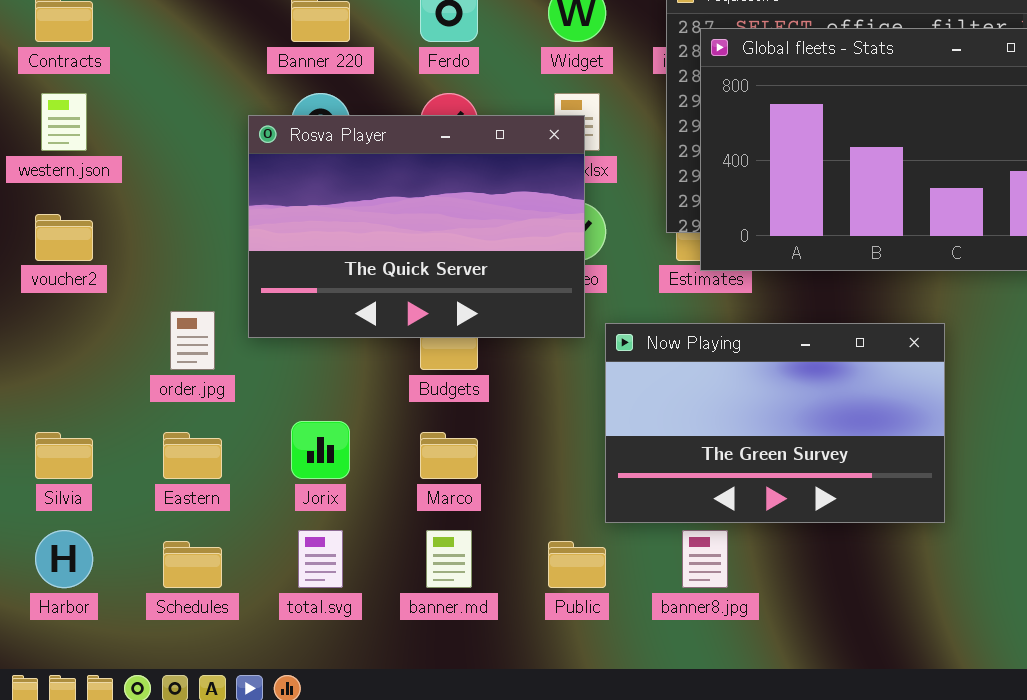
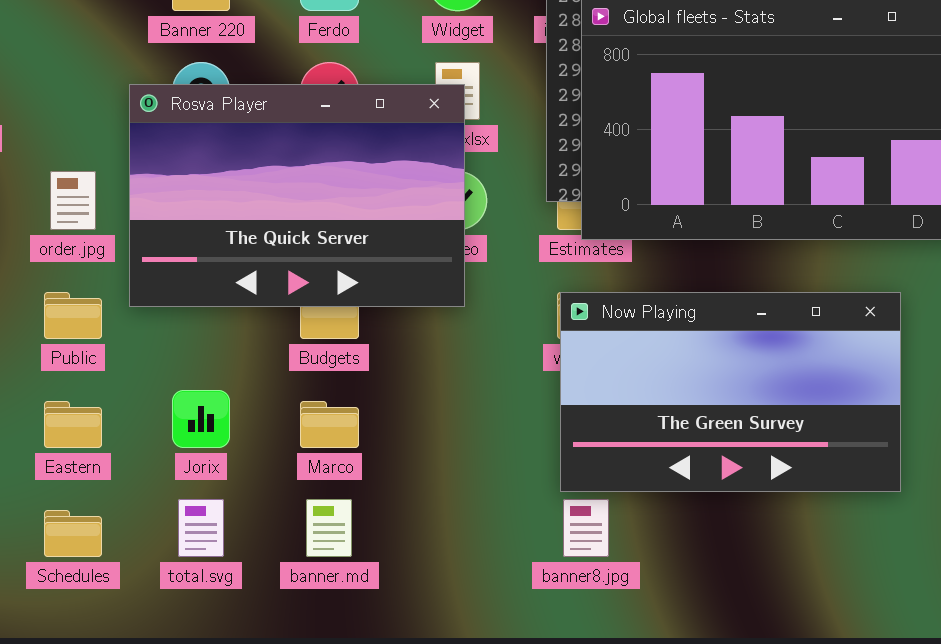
order.jpg: [170,311,215,370] -> [50,171,96,230], moved
Now Playing: [605,323,945,523] -> [560,292,901,492], moved
Public: [548,541,606,588] -> [44,292,102,339], moved

